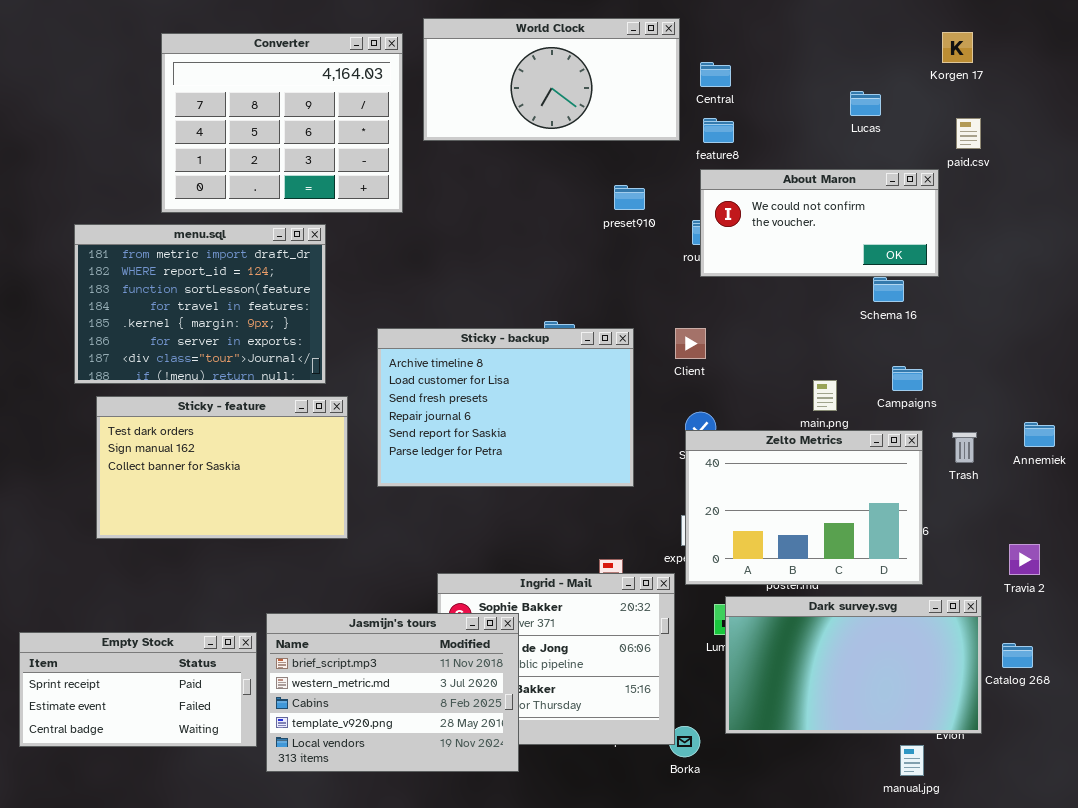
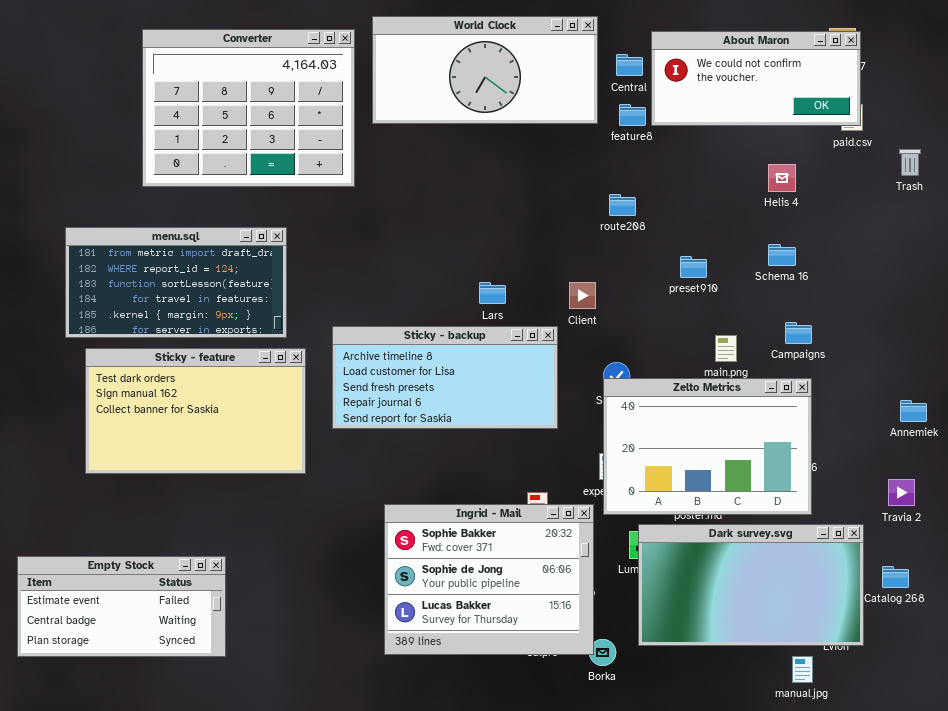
About Maron: [700,169,939,277] -> [651,31,861,126], moved
preset910: [614,185,645,210] -> [680,256,707,278], moved
menu.sql: [74,224,326,384] -> [65,227,287,338], resized
Sticky - backup: [377,328,634,487] -> [332,326,558,429], resized
Client: [675,328,706,359] -> [569,282,596,309], moved
Annemiek: [1024,422,1055,447] -> [900,400,927,422], moved
Trash: [952,432,977,463] -> [899,149,921,176], moved
Jasmijn's tours: [266,613,519,772] -> none, closed
Empty Stock: [19,632,257,747] -> [17,556,226,657], scrolled down 1 row

